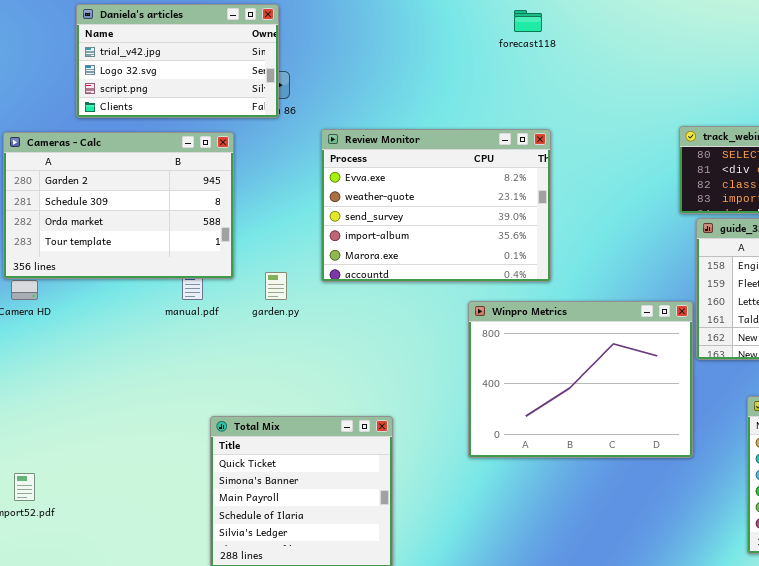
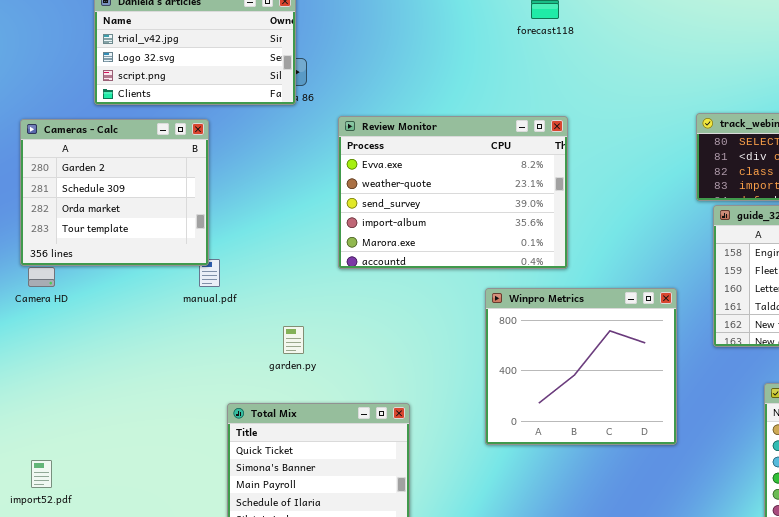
Cameras - Calc: [3,132,234,279] -> [20,119,209,266], resized
garden.py: [265,272,287,300] -> [283,326,304,354], moved
Winpro Metrics: [468,301,693,458] -> [485,288,677,445], resized

